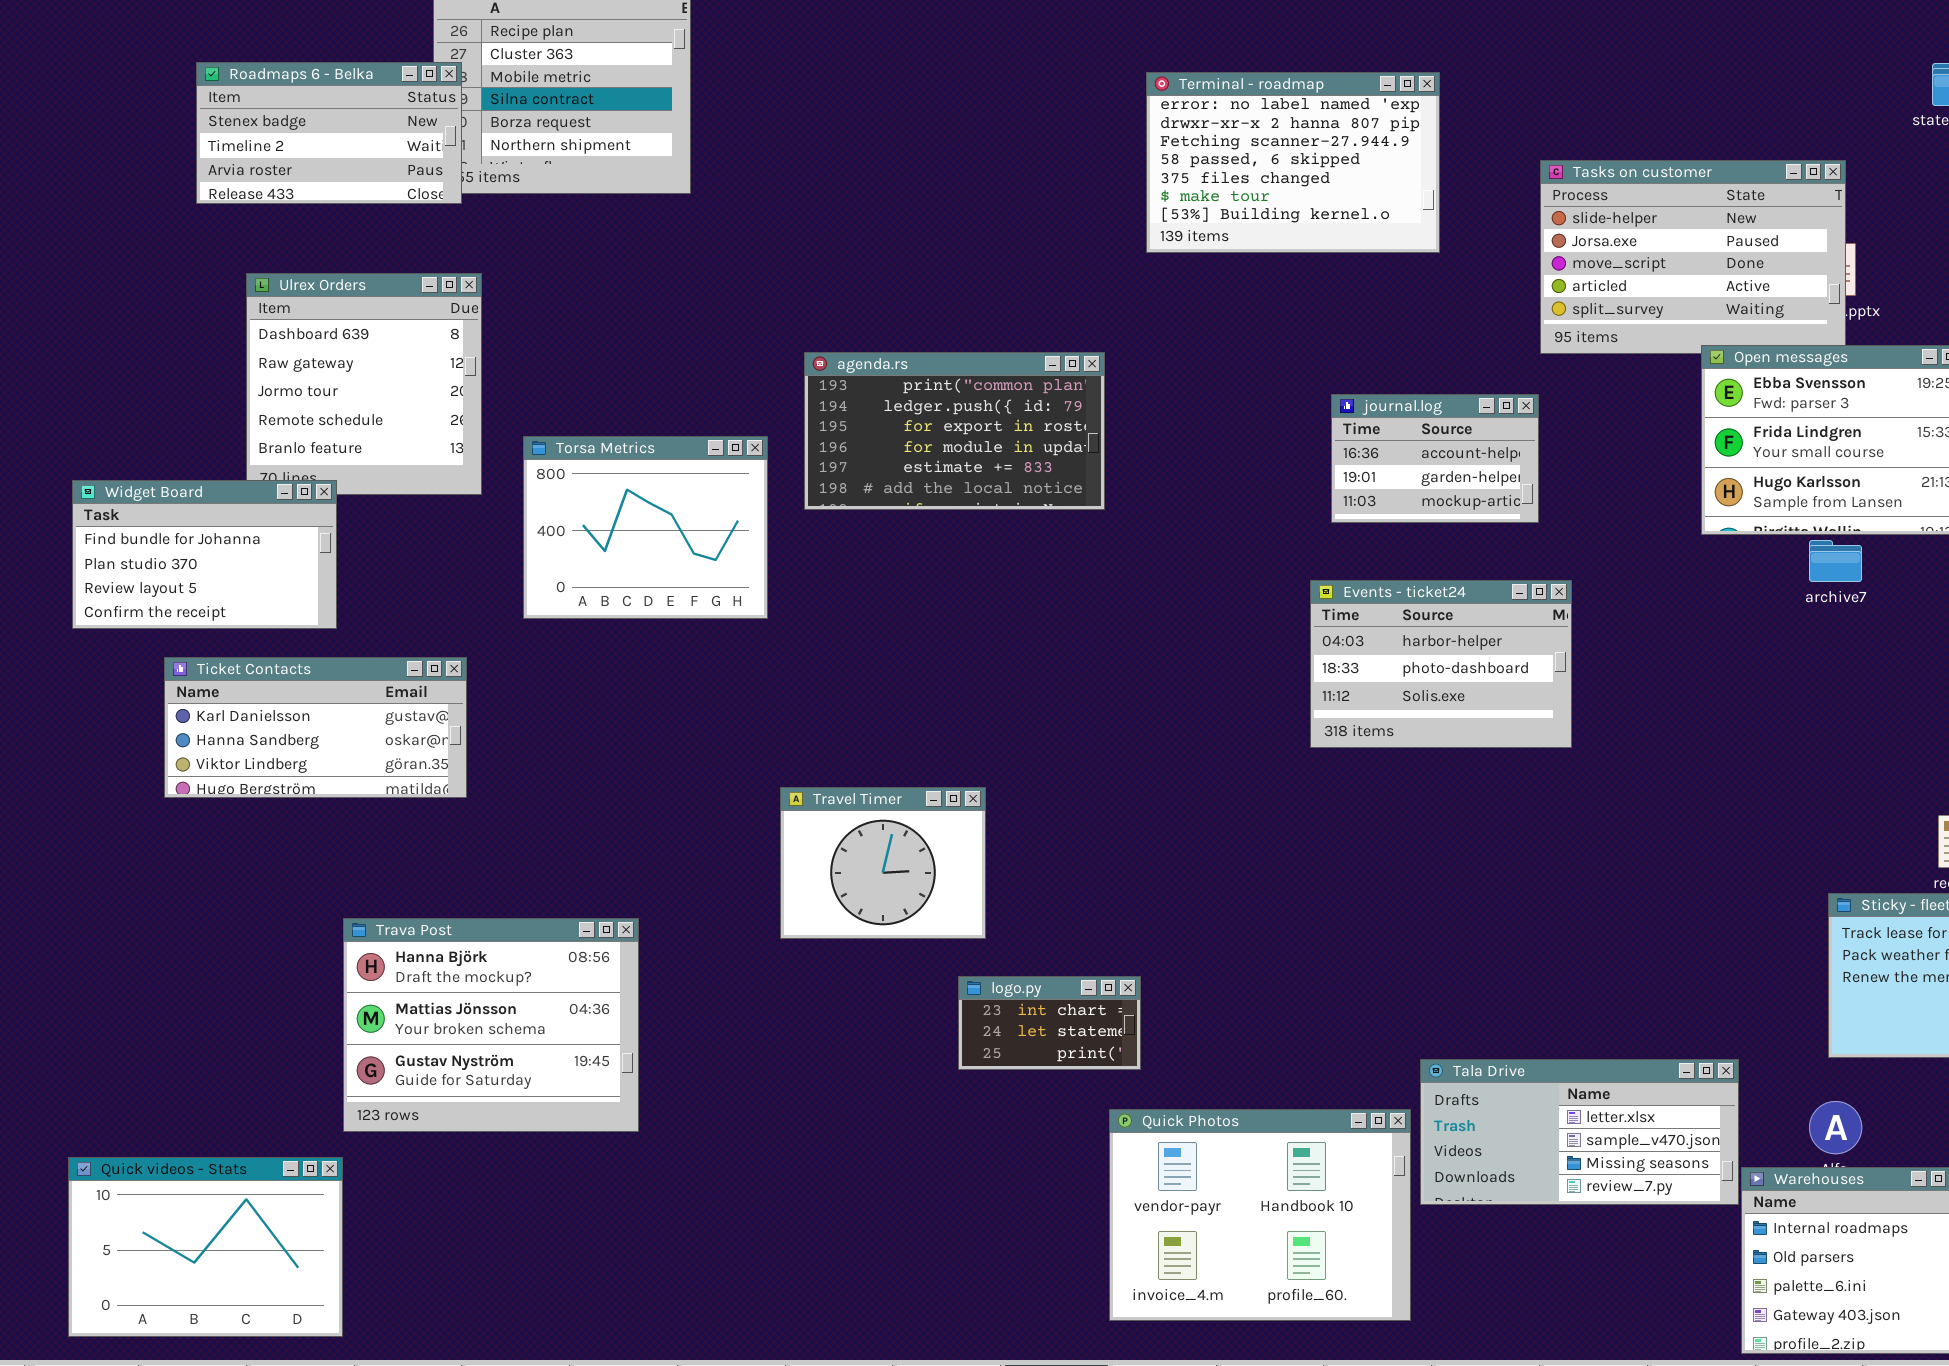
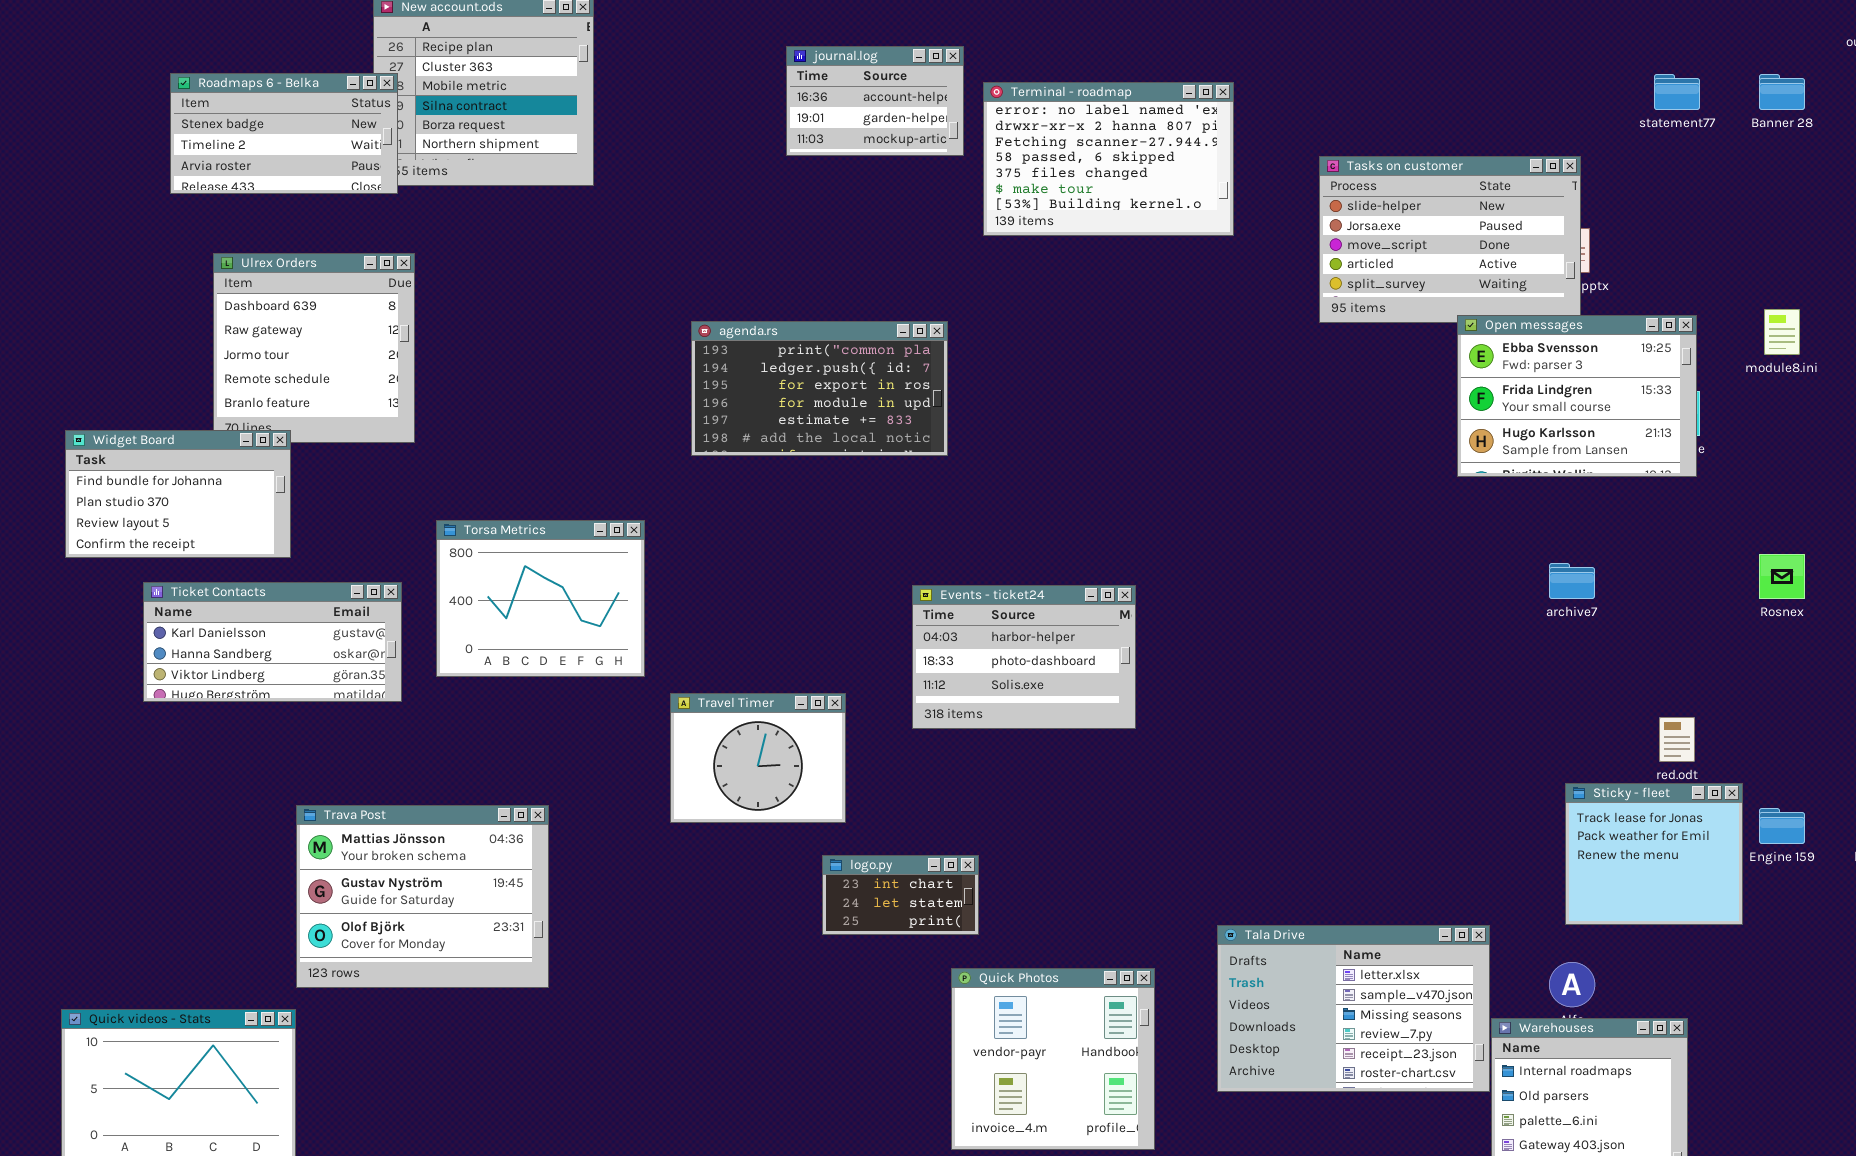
journal.log: [1331,394,1539,523] -> [786,46,964,156], moved
Torsa Metrics: [523,436,768,619] -> [436,520,645,677], moved
archive7: [1809,540,1862,582] -> [1549,563,1595,599], moved
Events - ticket24: [1310,580,1572,748] -> [912,585,1136,729], moved
Trava Post: [343,918,639,1132] -> [296,805,549,988], scrolled down 1 row
Tala Drive: [1420,1059,1739,1205] -> [1217,925,1490,1092], resized
Quick Photos: [1109,1109,1411,1321] -> [951,968,1155,1150], resized

